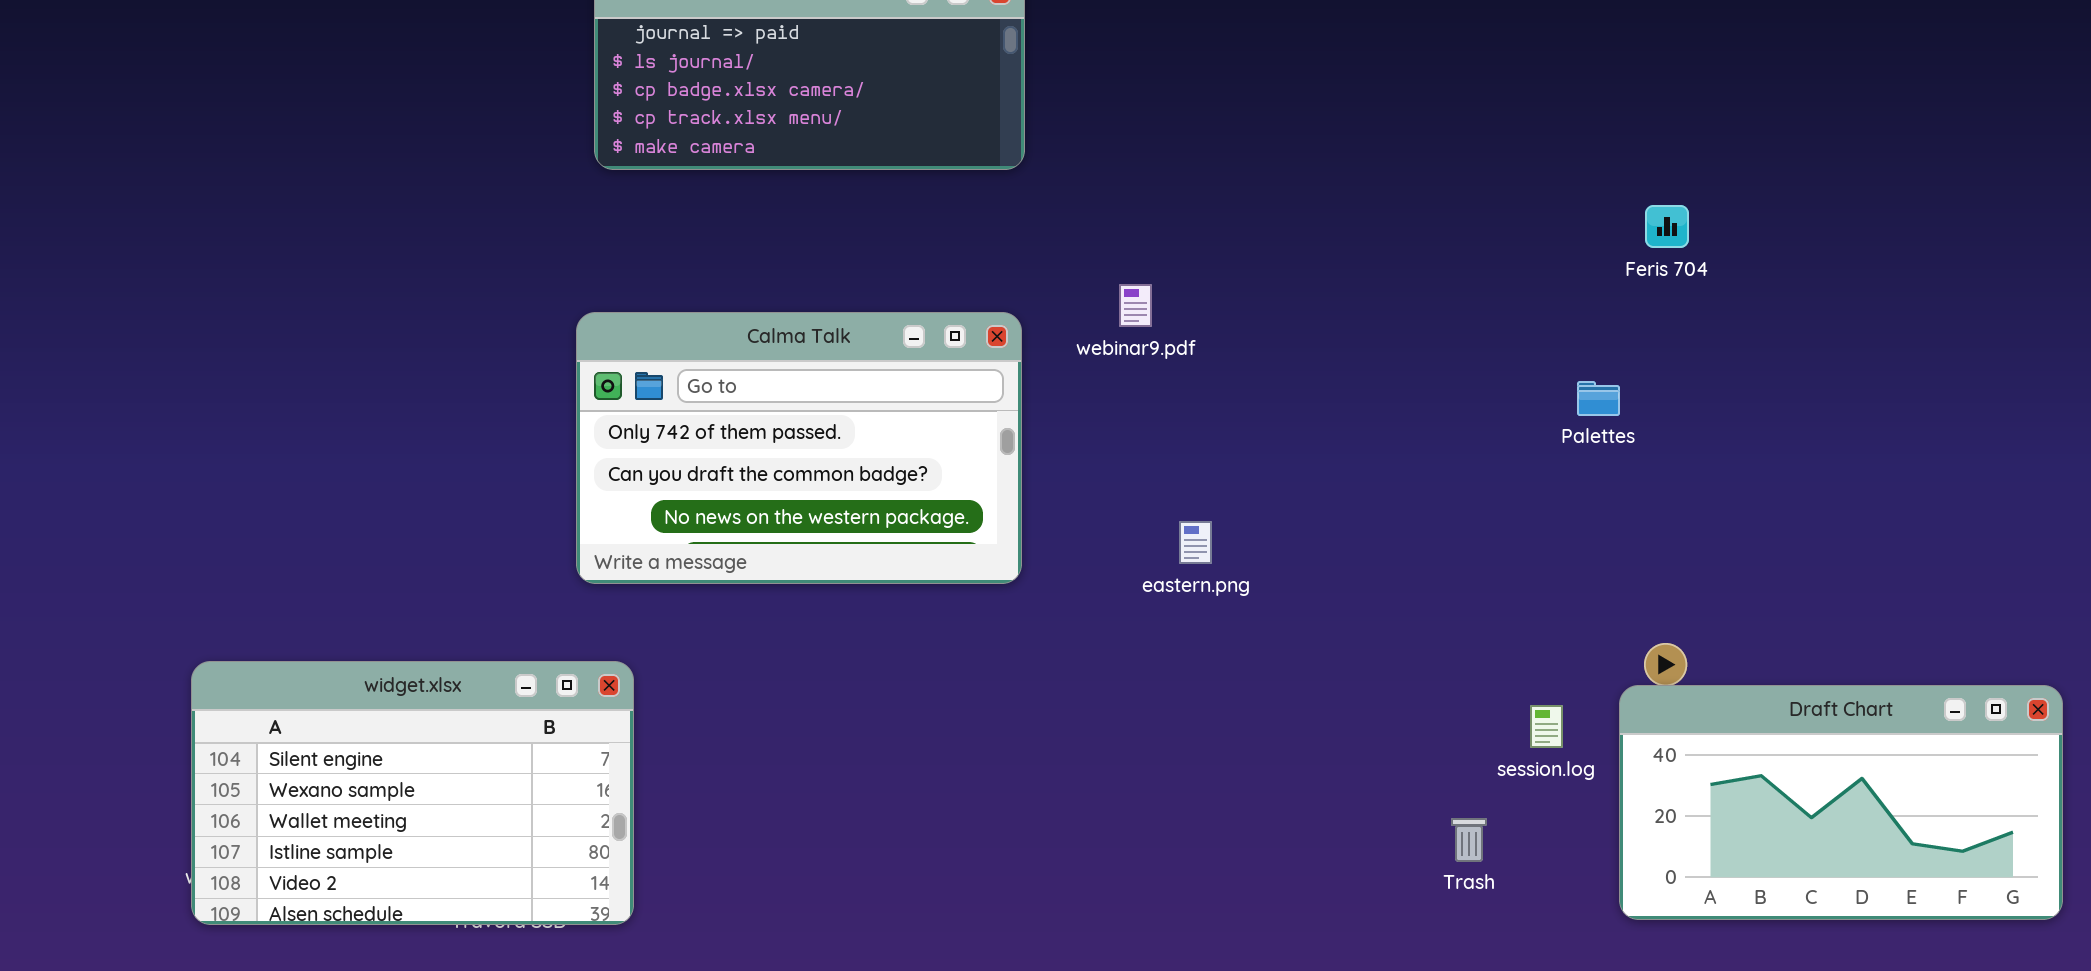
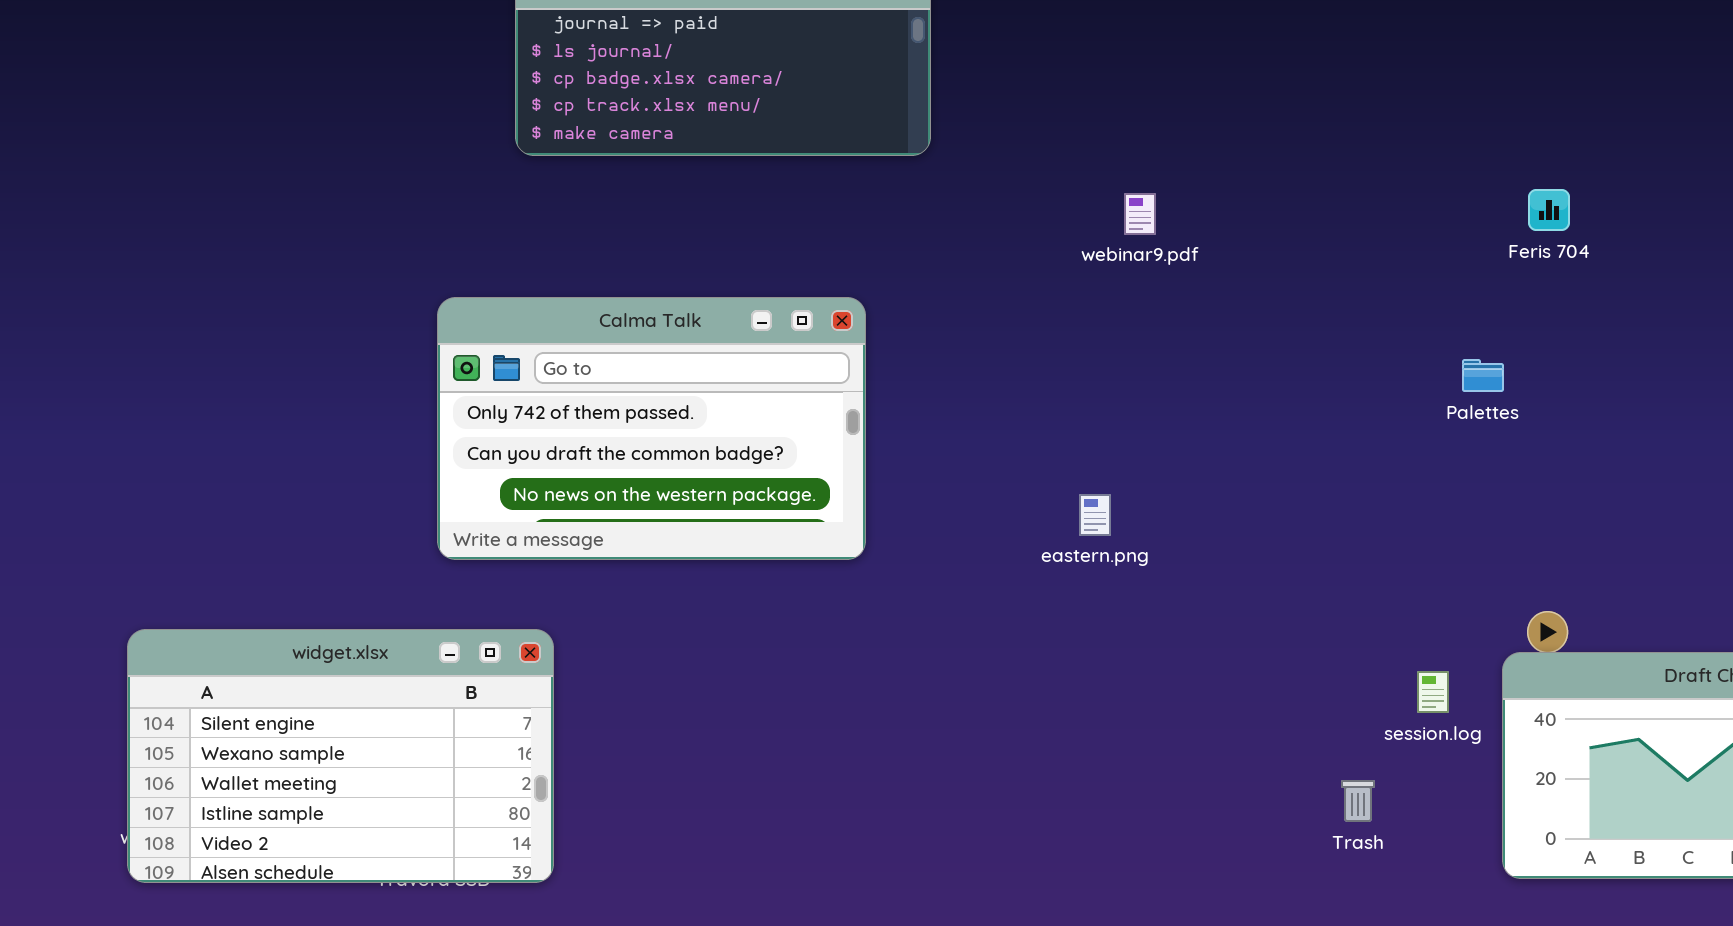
webinar9.pdf: [1119,284,1152,327] -> [1124,193,1156,235], moved
Calma Talk: [576,312,1022,584] -> [437,297,866,560], moved

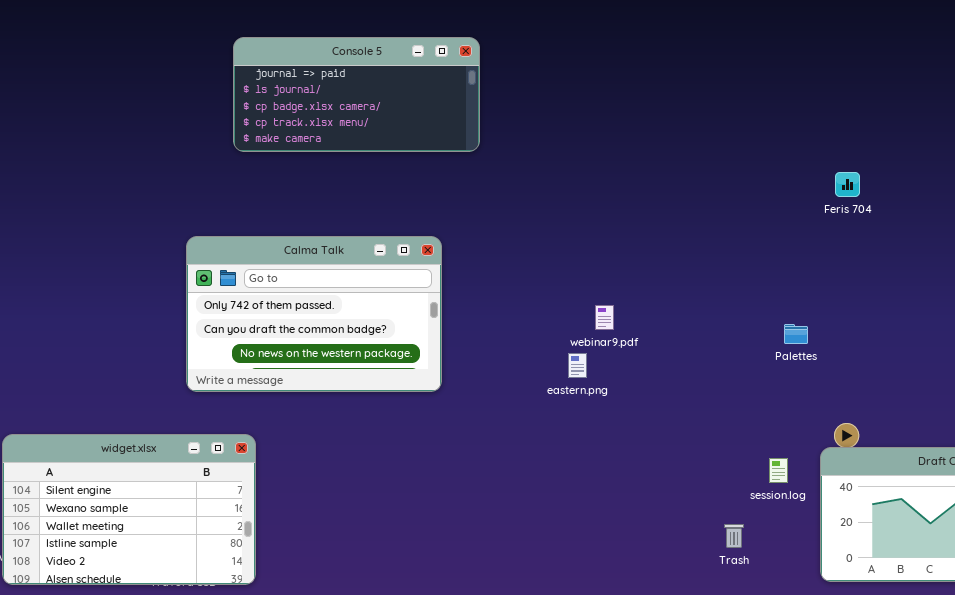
webinar9.pdf: [1124,193,1156,235] -> [595,305,614,330], moved
Palettes: [1462,359,1504,392] -> [784,324,808,344], moved

